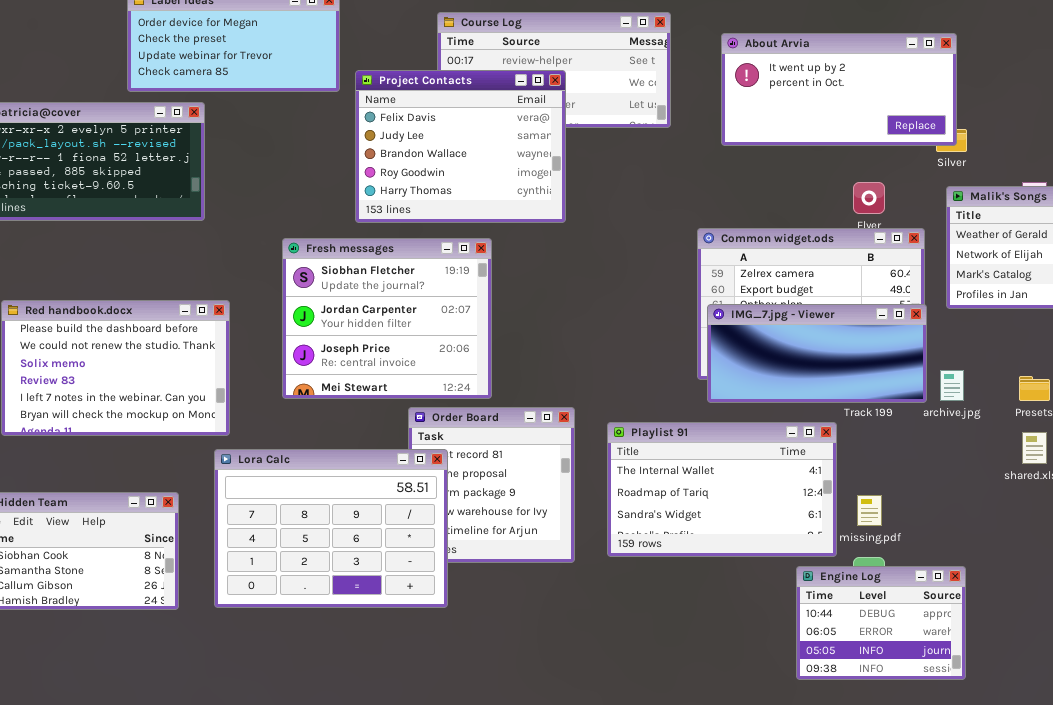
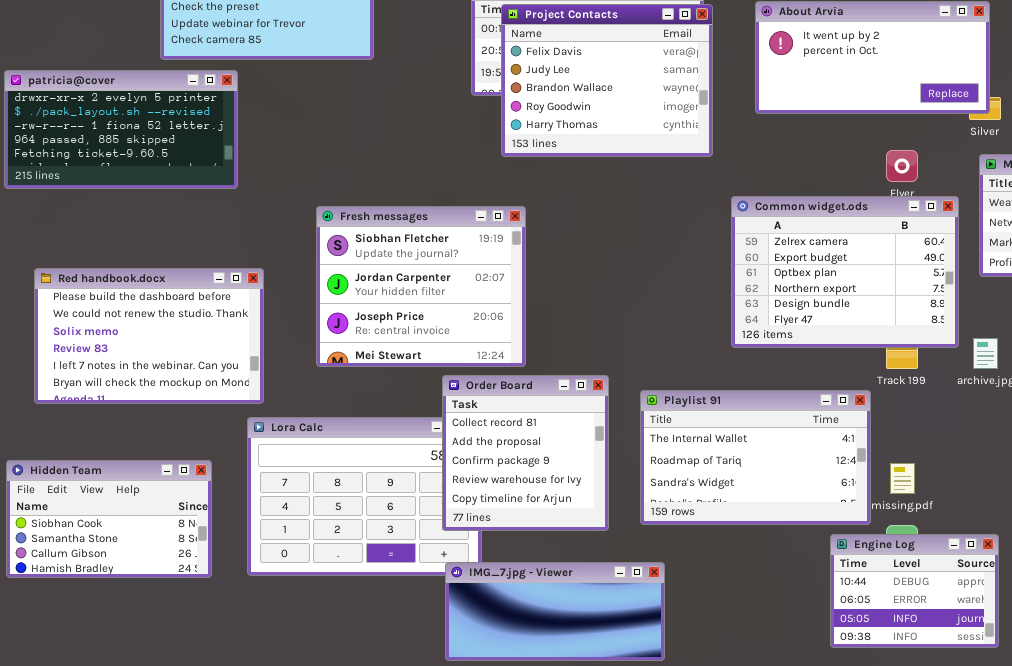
Project Contacts: [355,70,566,223] -> [501,4,713,157], moved
IMG_7.jpg - Viewer: [707,304,927,403] -> [445,562,665,661], moved
Order Board: [408,407,575,563] -> [442,375,609,531], raised

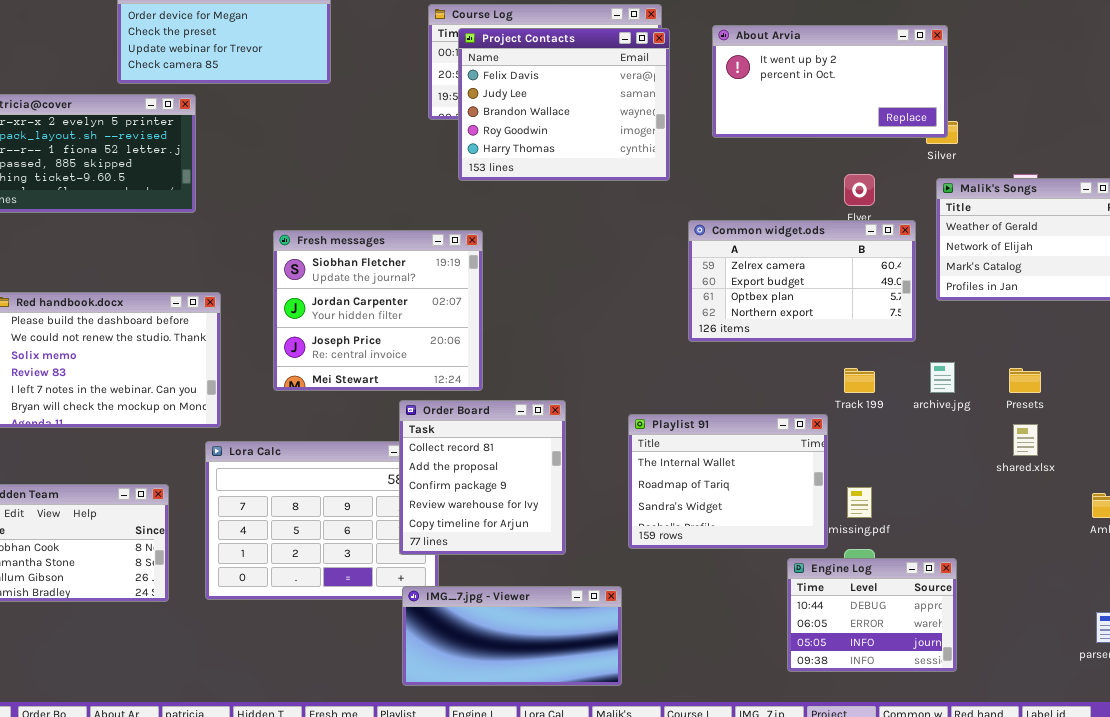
Common widget.ods: [731,196,959,348] -> [688,220,916,342], resized
Playlist 91: [640,390,871,525] -> [628,414,828,549], resized

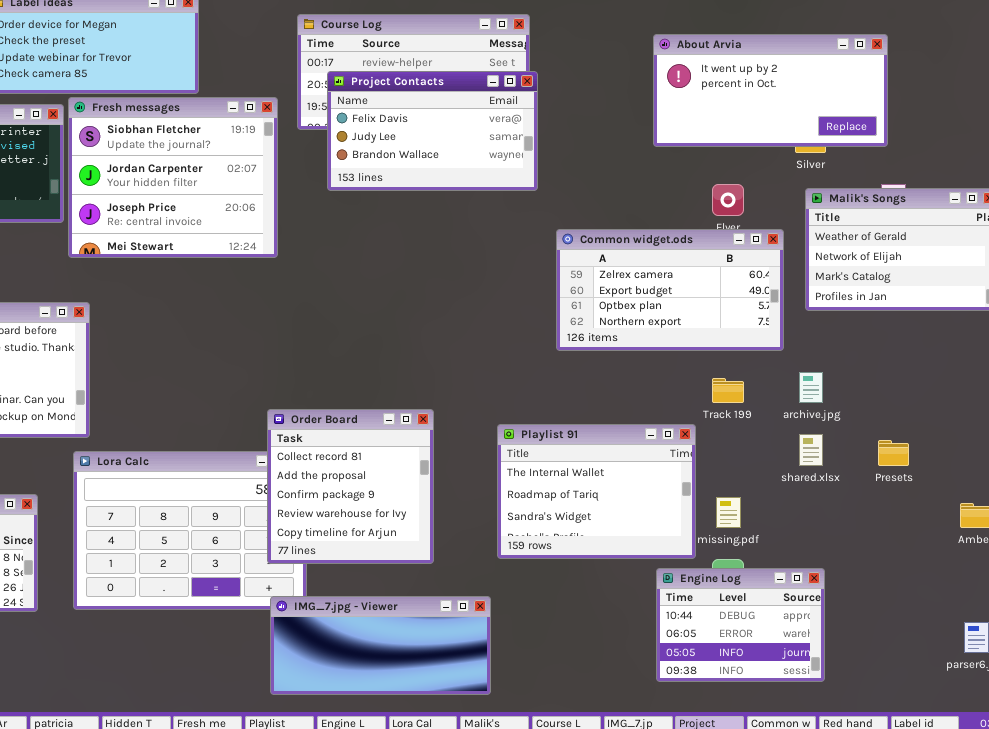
About Arvia: [712,25,948,138] -> [653,34,888,147], moved
Project Contacts: [458,28,670,181] -> [327,71,538,191], resized
Fresh messages: [273,230,483,391] -> [68,97,278,258], moved
Presets: [1009,368,1041,393] -> [878,440,909,466], moved
shared.xlsx: [1013,424,1038,456] -> [799,434,823,466], moved

